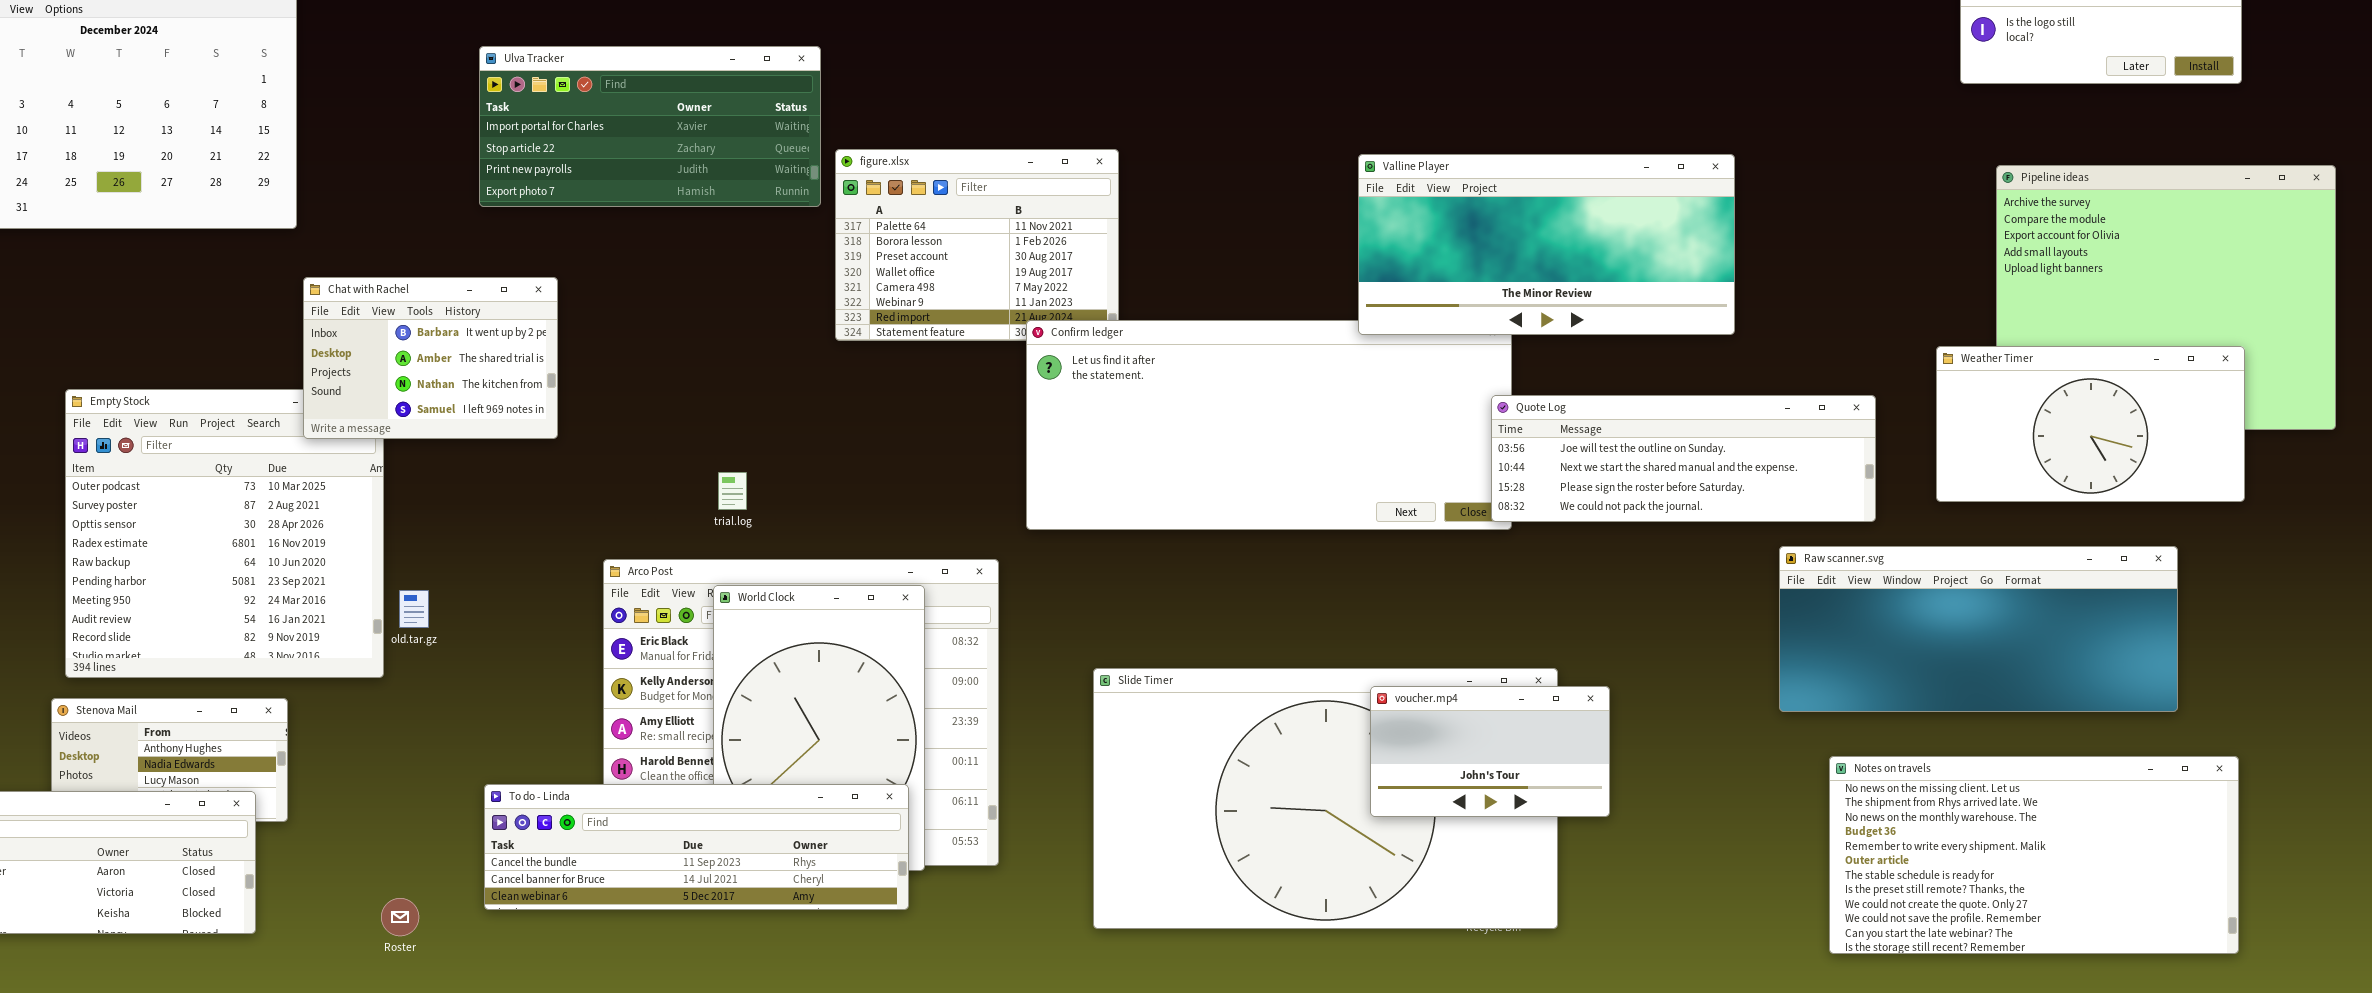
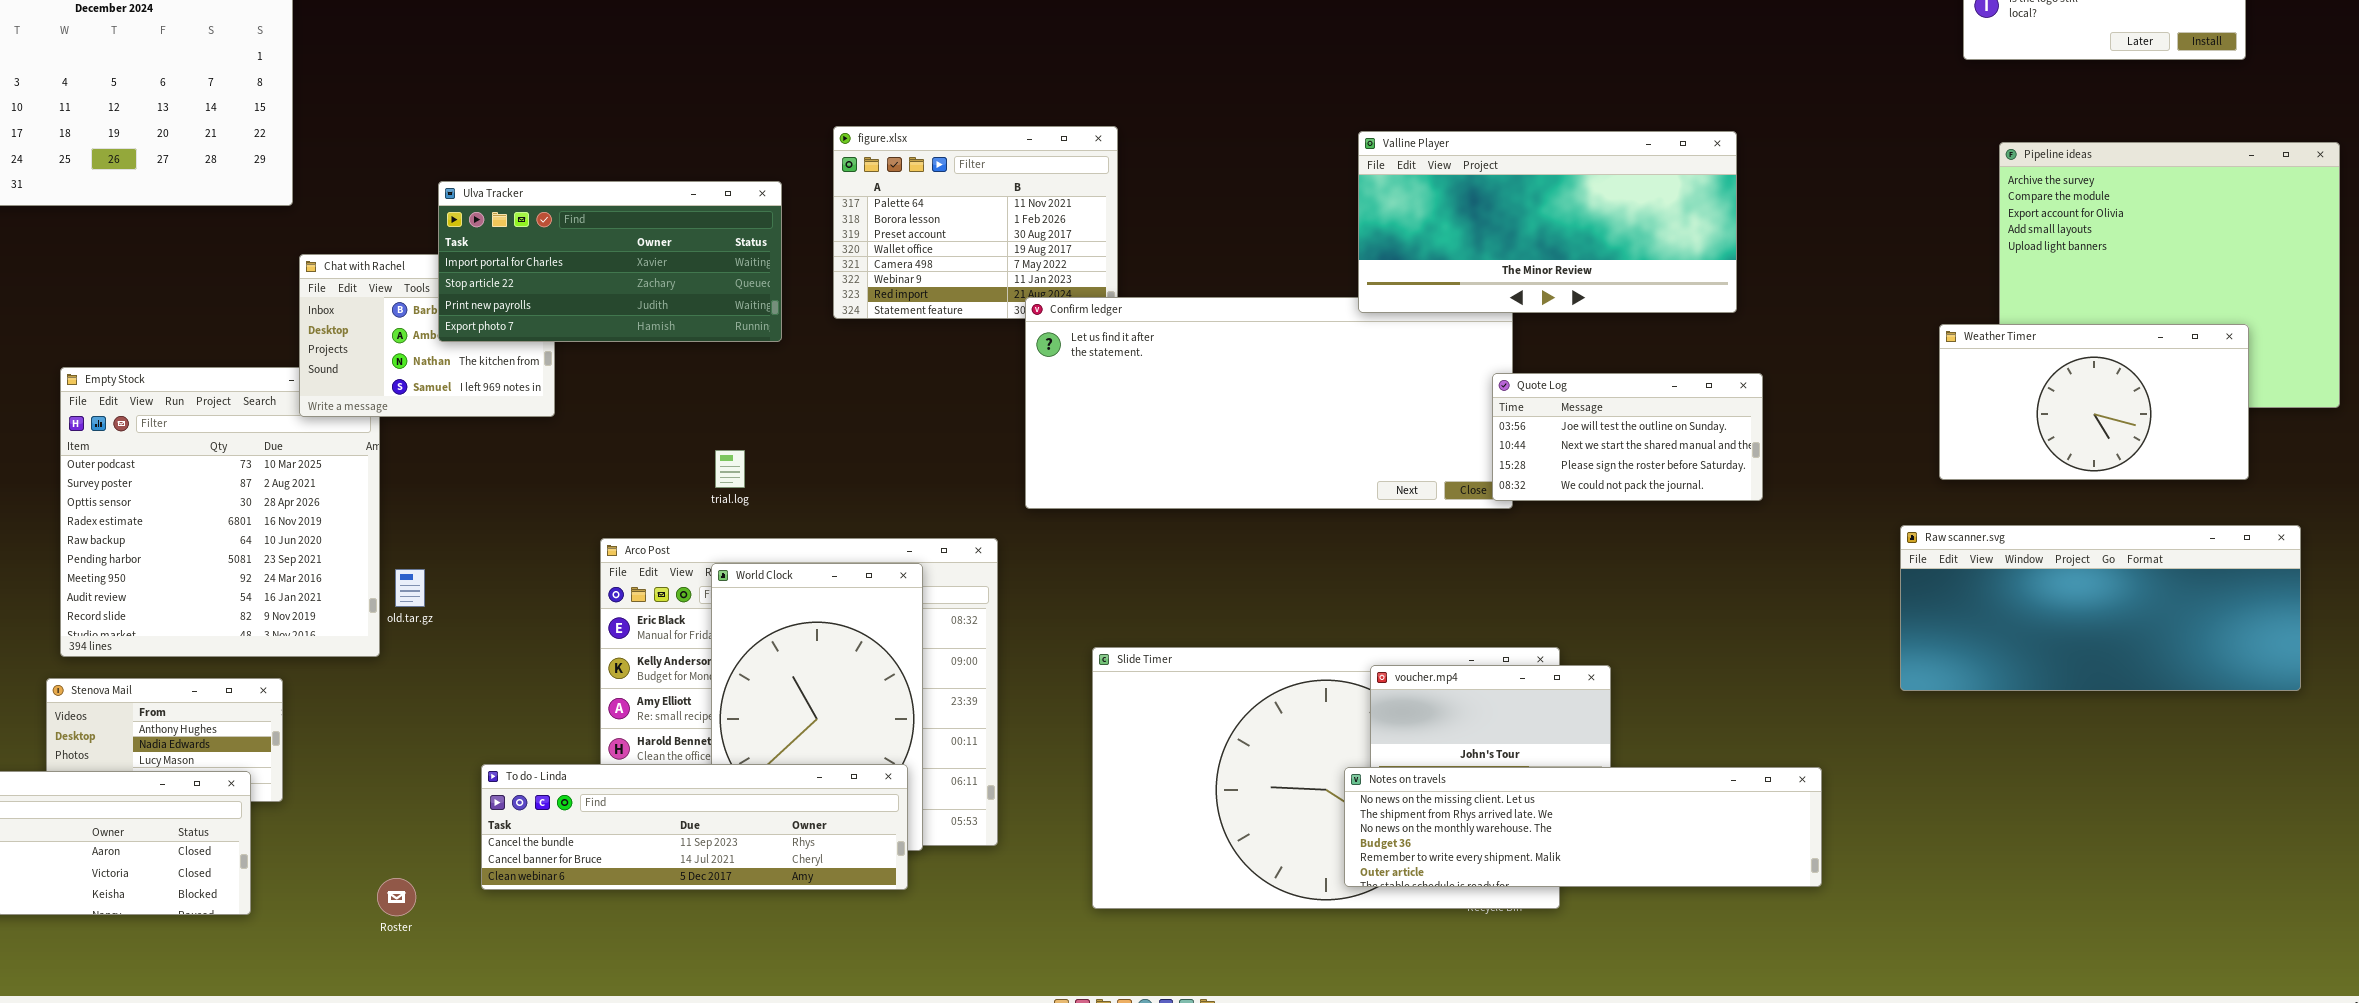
Ulva Tracker: [479,46,821,207] -> [438,181,782,342], moved
Quote Log: [1491,395,1876,522] -> [1492,373,1763,501], resized
Raw scanner.svg: [1779,546,2178,712] -> [1900,525,2301,691], moved
Notes on travels: [1829,756,2239,954] -> [1344,767,1822,887], moved, resized

